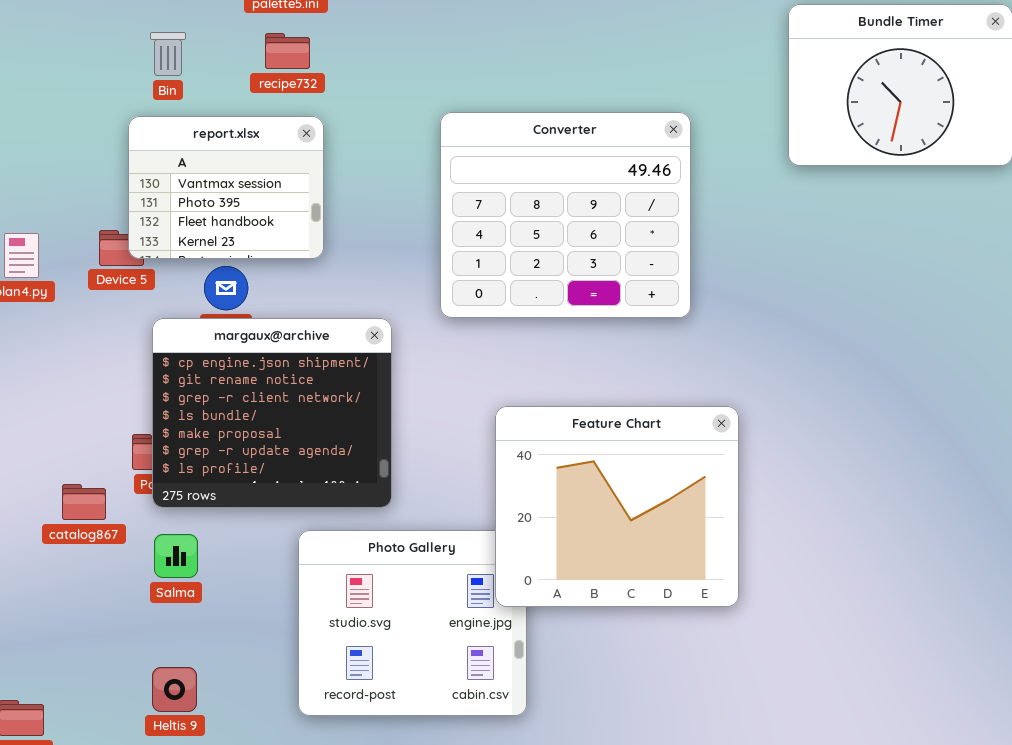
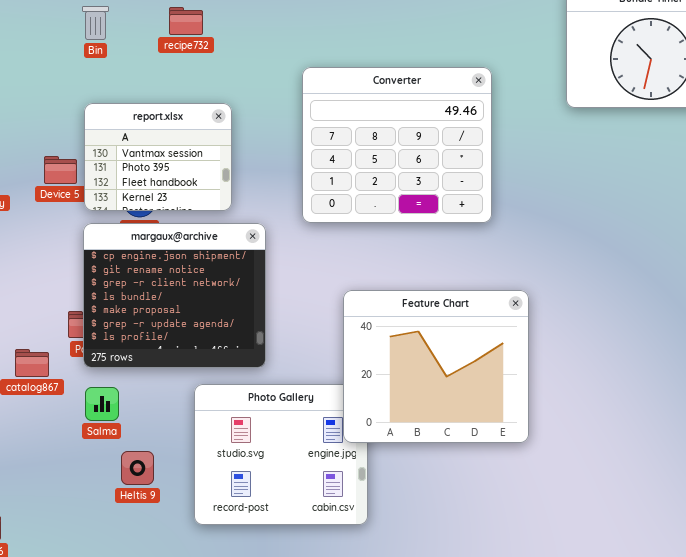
report.xlsx: [128,116,324,259] -> [84,103,232,211], moved
Heltis 9: [152,667,197,712] -> [121,451,154,485], moved

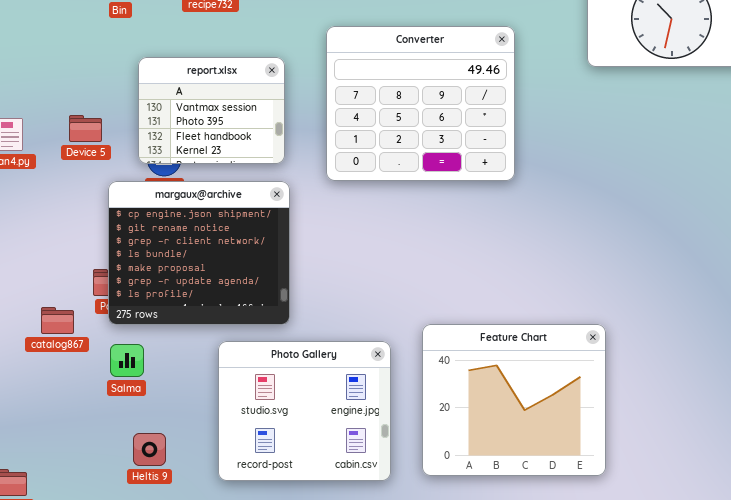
report.xlsx: [84,103,232,211] -> [138,57,285,164], moved
Feature Chart: [343,290,529,443] -> [422,324,606,476], moved
Heltis 9: [121,451,154,485] -> [133,433,166,466], moved

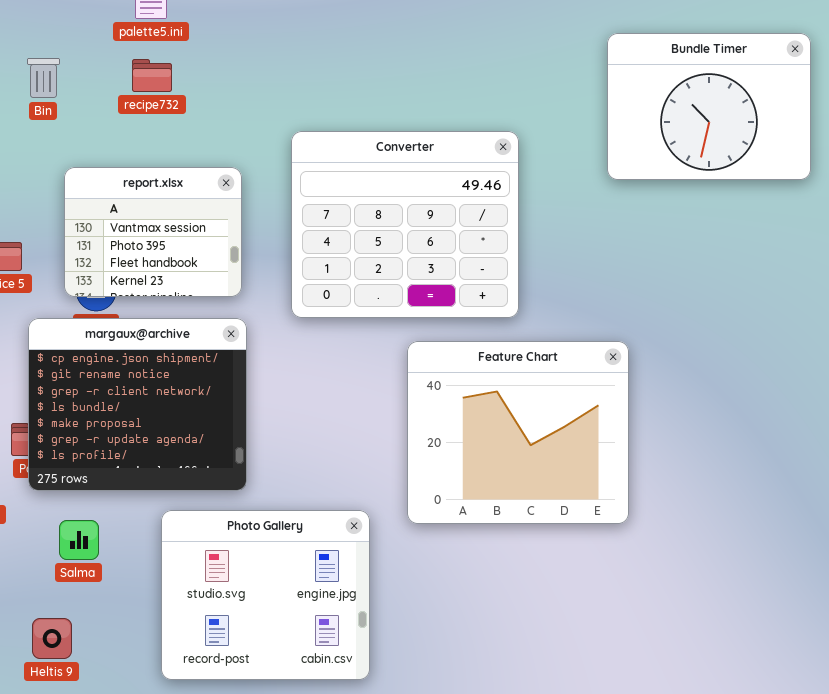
Feature Chart: [422,324,606,476] -> [407,341,629,524], moved
Salma: [110,344,144,377] -> [59,520,99,560], moved
Heltis 9: [133,433,166,466] -> [32,618,72,659], moved

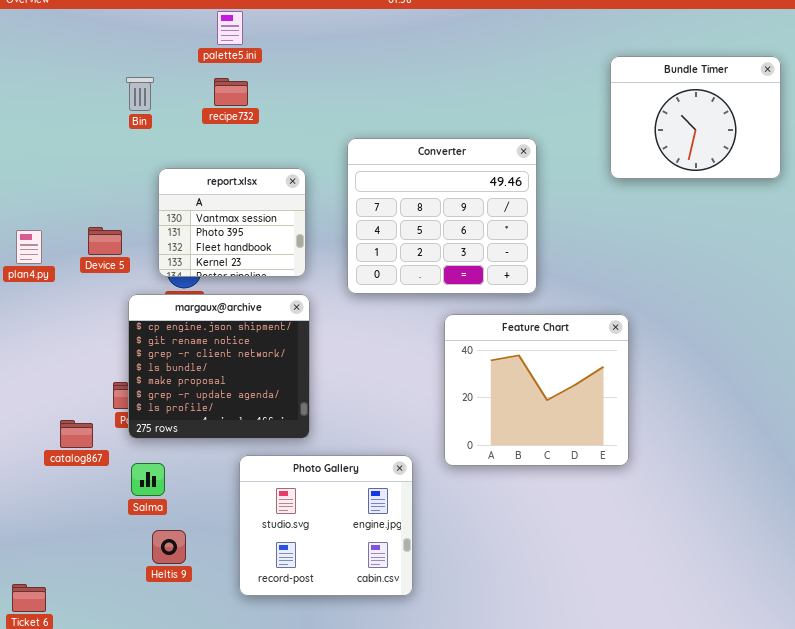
Salma: [59,520,99,560] -> [131,463,165,496], moved
Heltis 9: [32,618,72,659] -> [152,530,186,564], moved

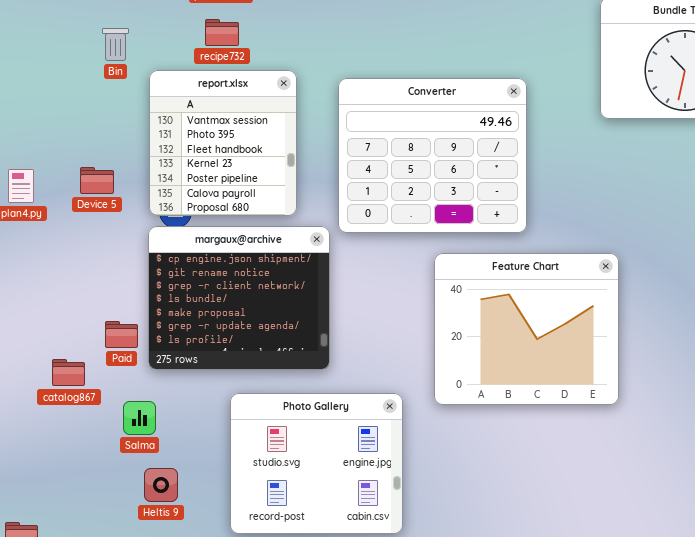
Bin: [126,77,154,111] -> [102,28,129,61], moved
report.xlsx: [158,168,306,277] -> [149,70,297,216], resized
margaux@archive: [128,294,310,439] -> [148,226,330,370], moved

